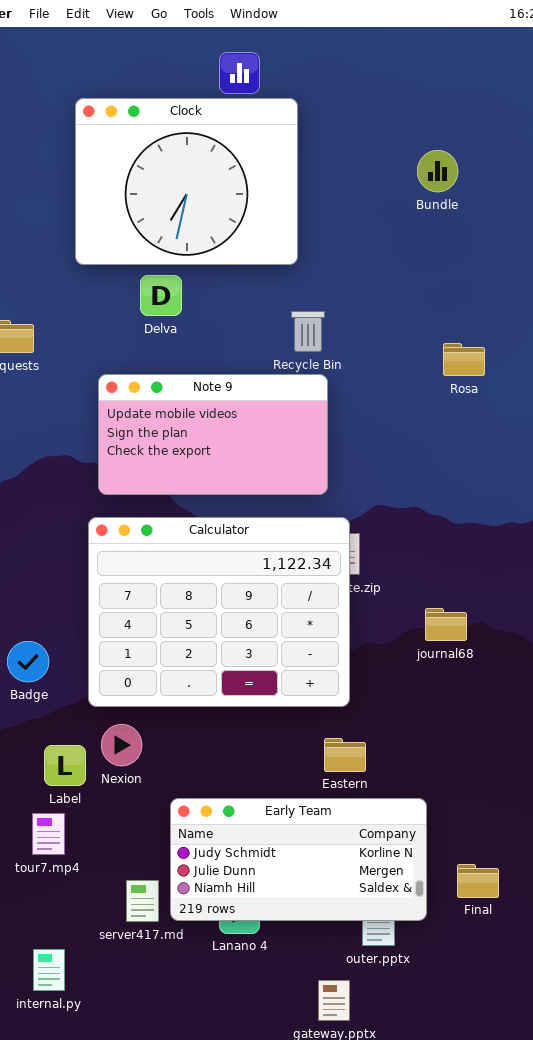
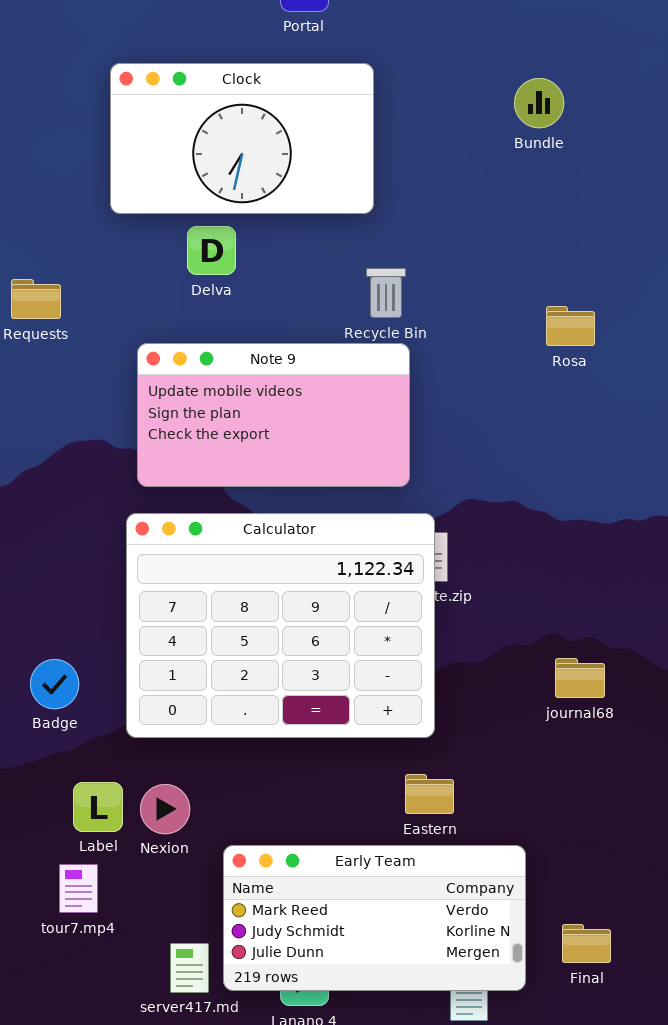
Clock: [75,98,298,265] -> [110,63,374,214], resized
journal68: [425,608,467,641] -> [555,658,605,698], moved
Nexion: [101,724,142,766] -> [140,784,190,834], moved
Early Team: [170,798,427,921] -> [223,845,526,991], scrolled up 1 row

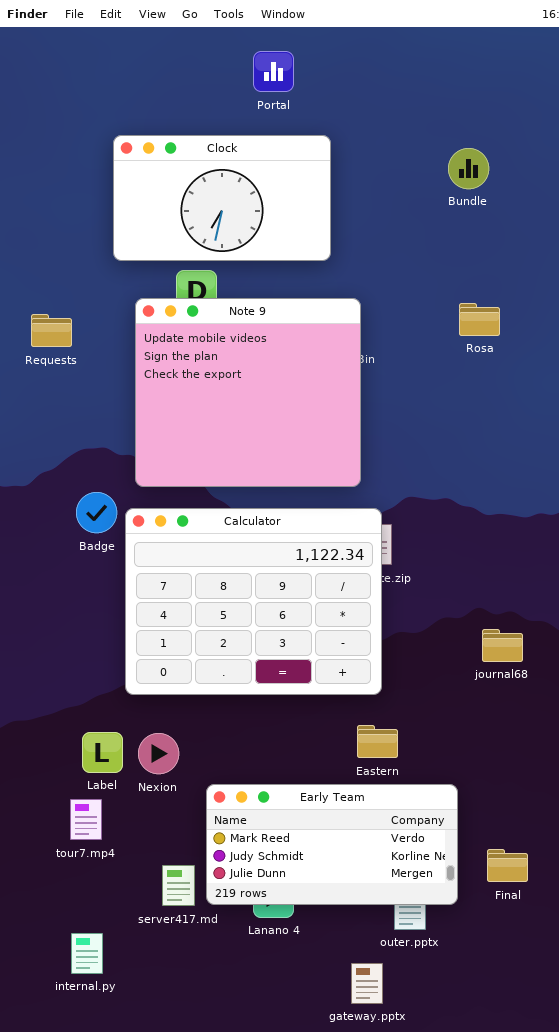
Rosa: [546,306,595,346] -> [459,303,500,336], moved
Note 9: [137,343,410,487] -> [135,298,361,487], resized
Badge: [30,659,79,709] -> [76,492,117,533], moved

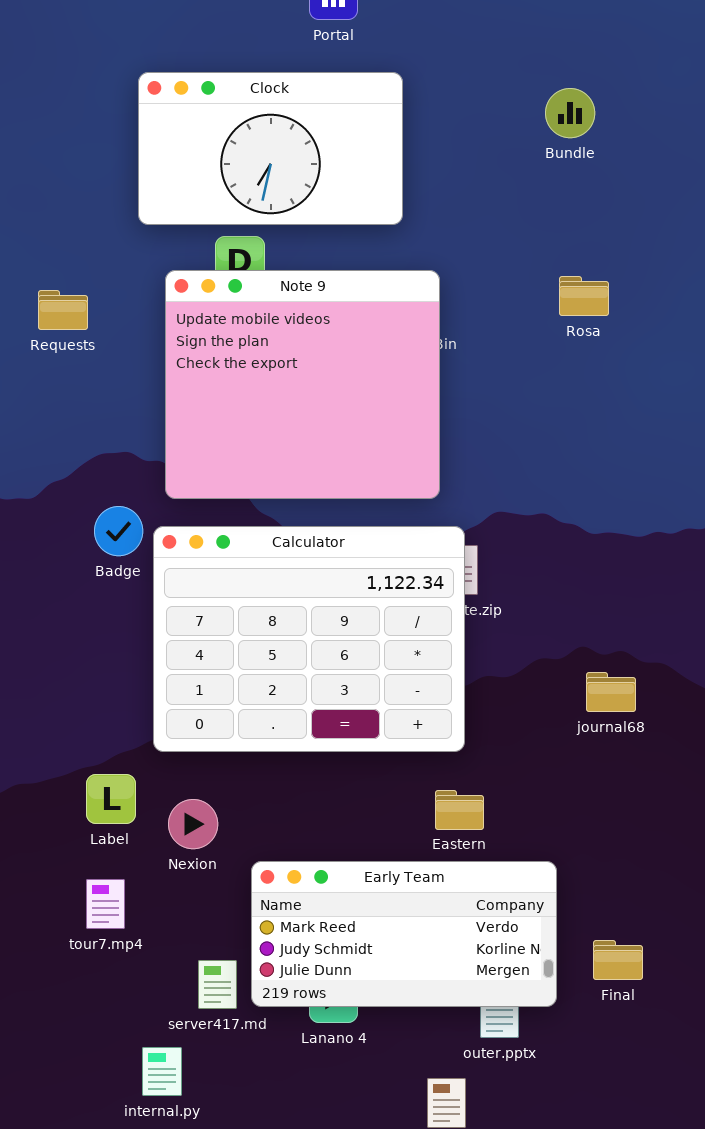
Label: [82,732,123,773] -> [86,774,136,824], moved
internal.py: [71,933,103,974] -> [142,1047,182,1096], moved

